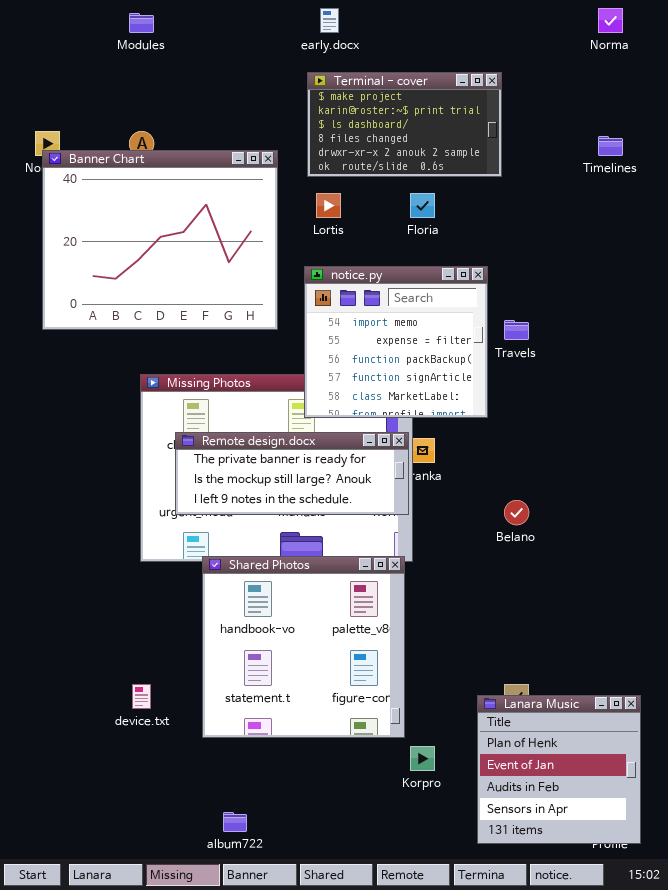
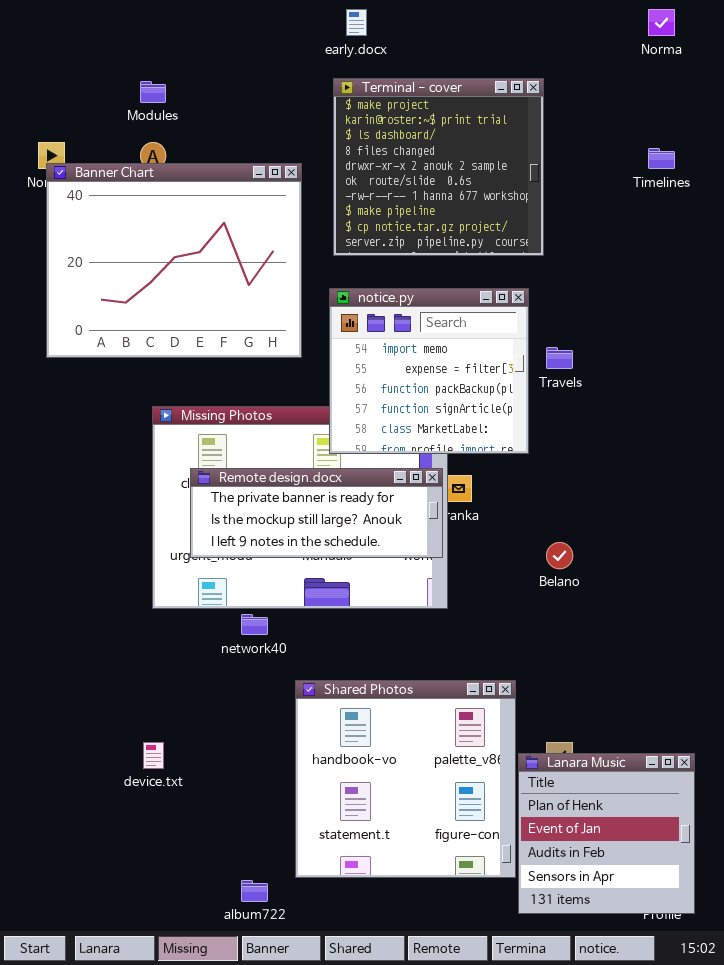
Modules: [129,13,154,33] -> [140,81,166,103], moved
Terminal - cover: [307,72,502,177] -> [333,78,544,256], resized
Shared Photos: [202,556,405,738] -> [295,680,516,878], moved

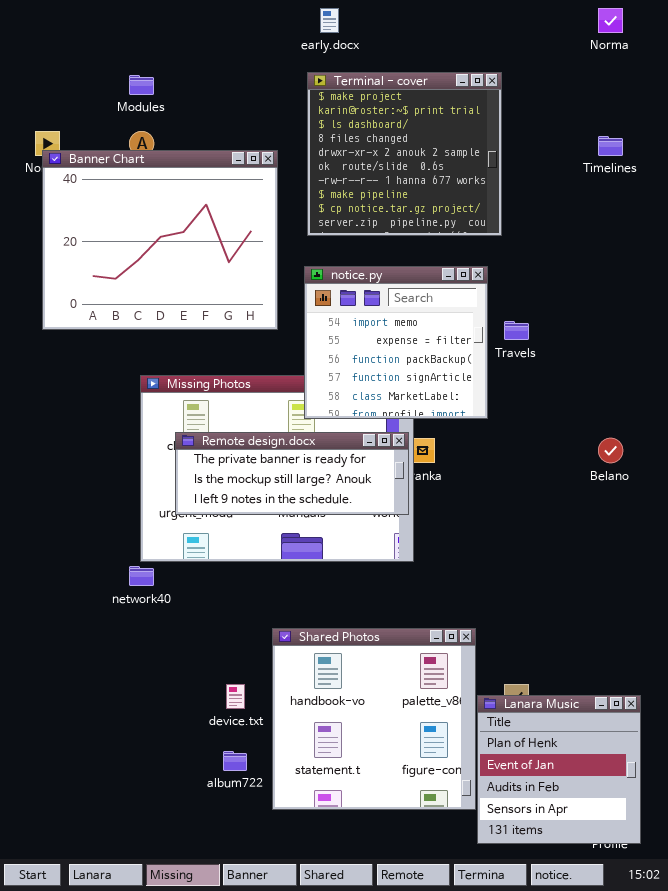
Belano: [546,542,573,569] -> [598,438,623,463], moved
network40: [241,614,268,635] -> [129,566,154,586], moved
device.txt: [143,742,164,769] -> [226,684,245,709], moved
album722: [241,880,268,902] -> [223,751,247,771], moved

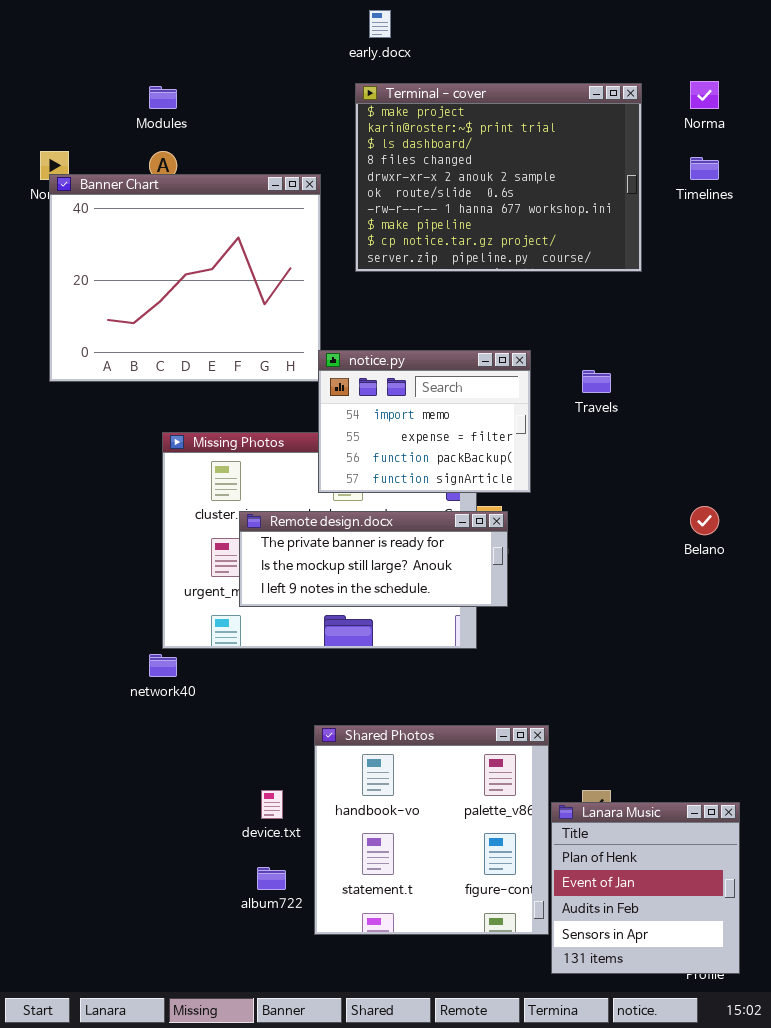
Norma: [598,8,623,33] -> [690,81,719,109], moved
Terminal - cover: [307,72,502,236] -> [355,83,642,272], resized
notice.py: [304,266,488,419] -> [318,350,531,493], moved, resized
Remote design.docx: [175,432,409,515] -> [239,511,508,607], moved

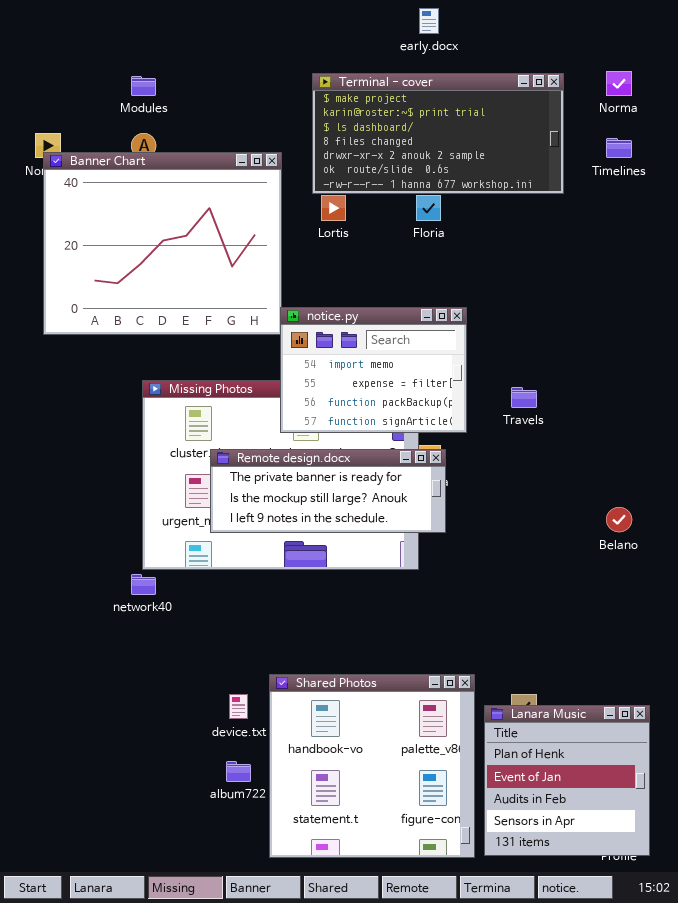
early.docx: [369,10,391,38] -> [419,8,439,34], moved
Terminal - cover: [355,83,642,272] -> [312,73,564,194], resized
Travels: [582,370,611,393] -> [511,387,537,408], moved
Belano: [690,506,719,535] -> [606,507,632,532], moved
Shared Photos: [314,725,549,935] -> [269,674,475,858], moved

